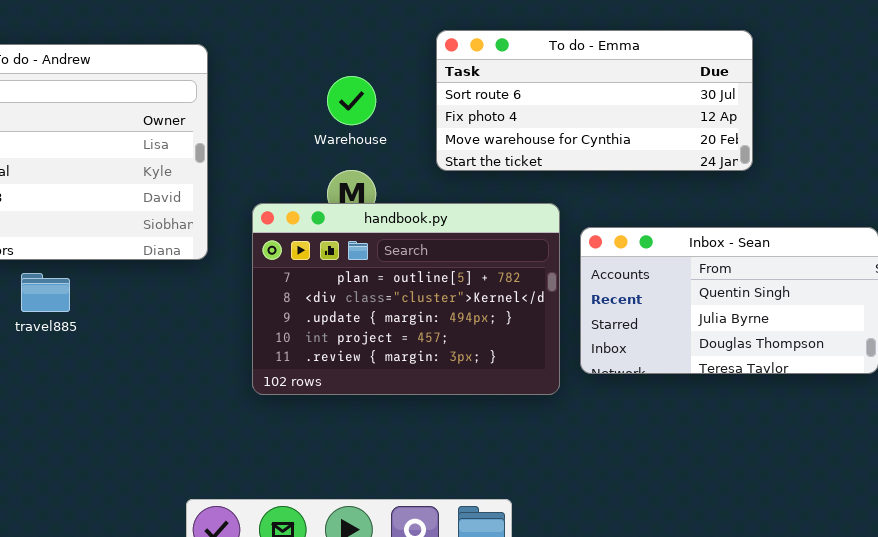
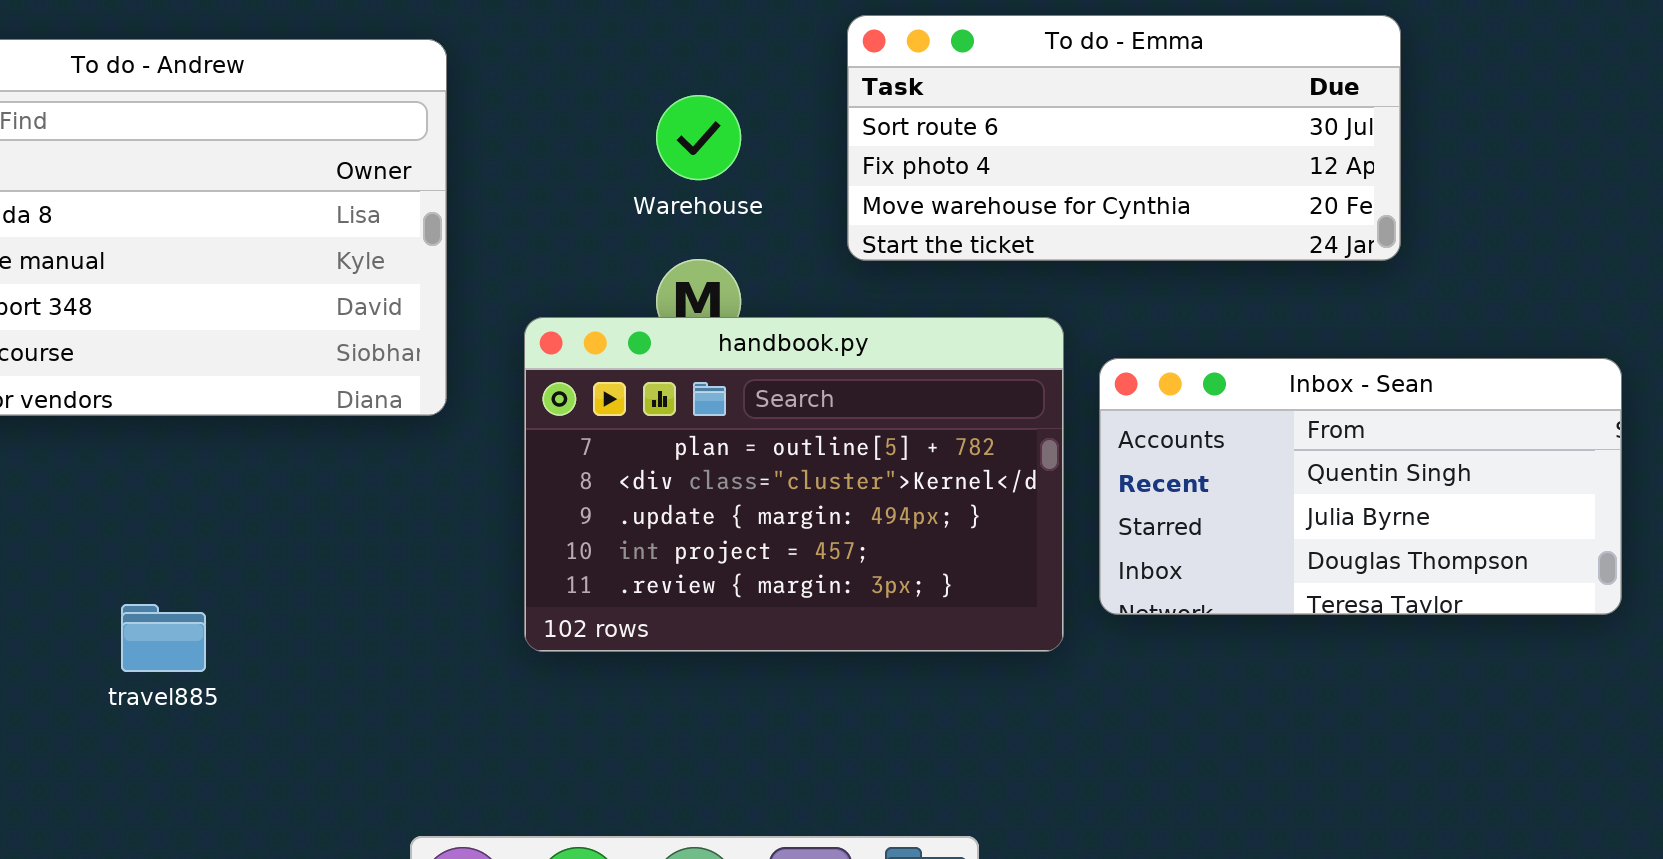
travel885: [21,273,70,312] -> [121,604,206,672], moved

